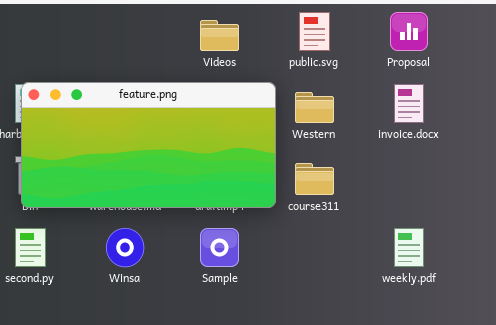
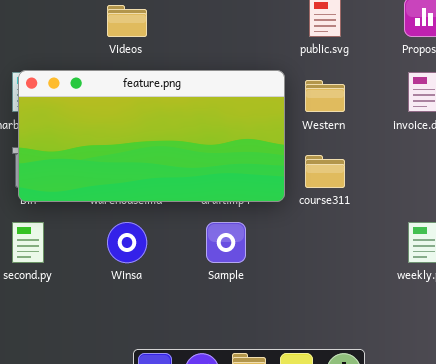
Videos: [200,20,239,51] -> [107,5,147,37], moved

